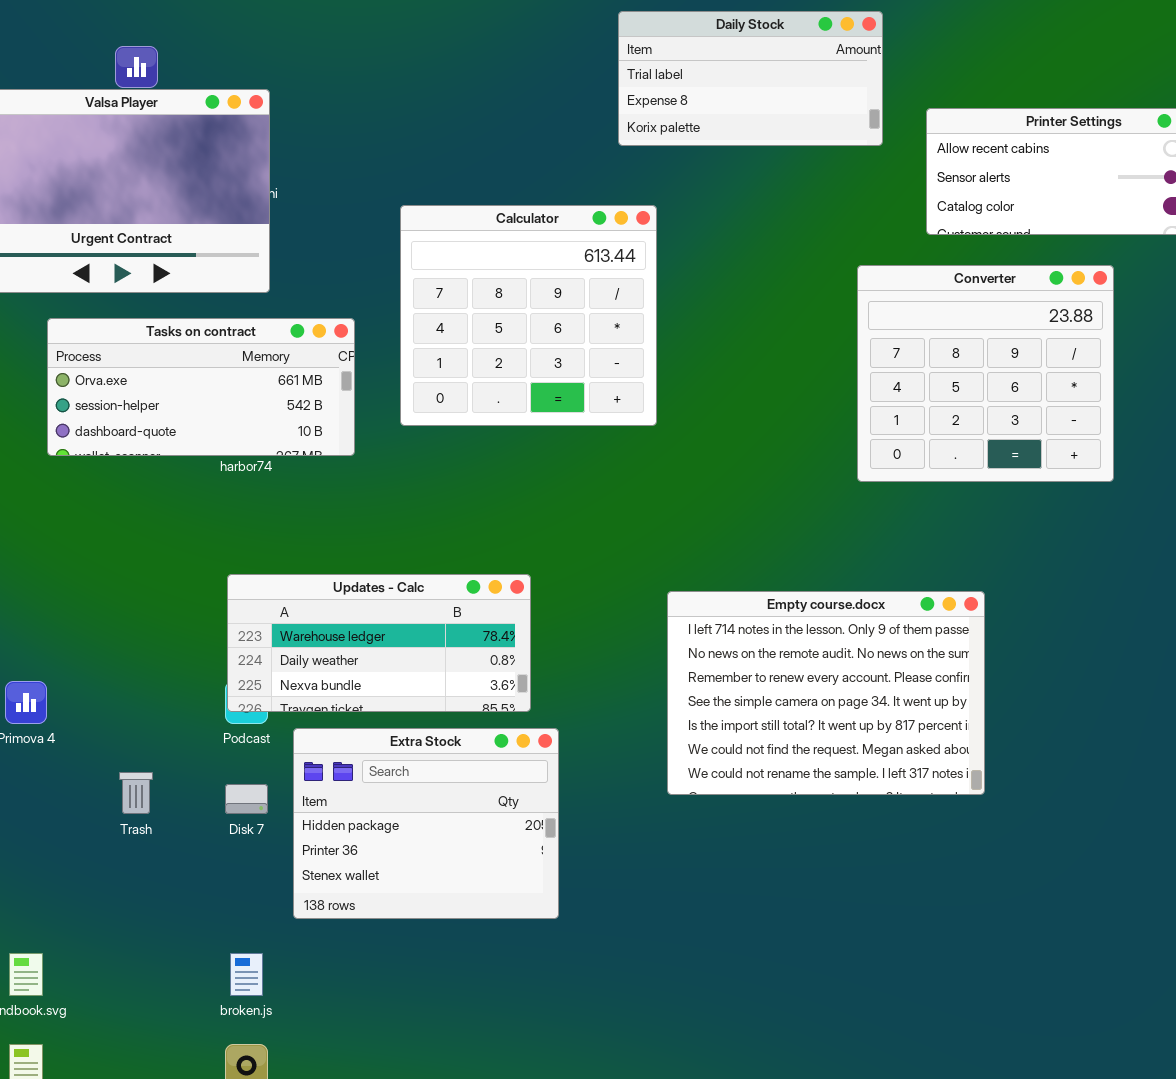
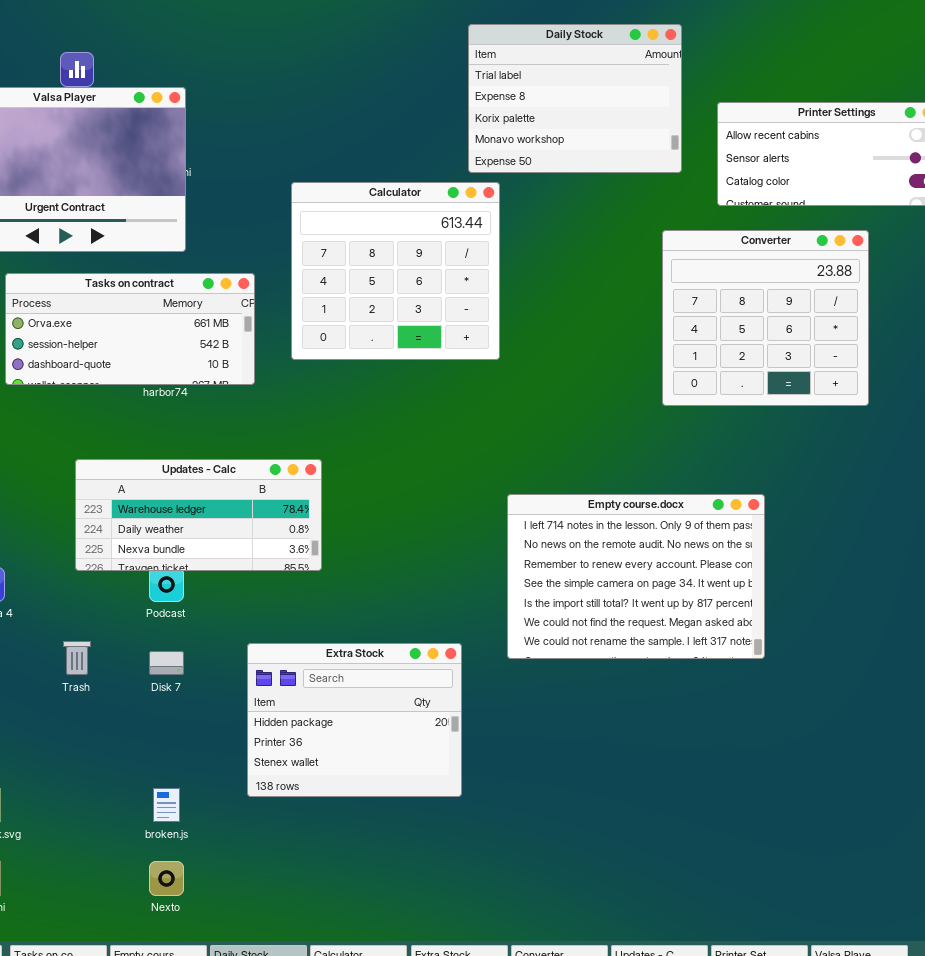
Daily Stock: [618,11,883,146] -> [468,24,682,173], resized
Updates - Calc: [227,574,531,712] -> [75,459,322,571], moved
Extra Stock: [293,728,559,919] -> [247,643,462,797], moved

